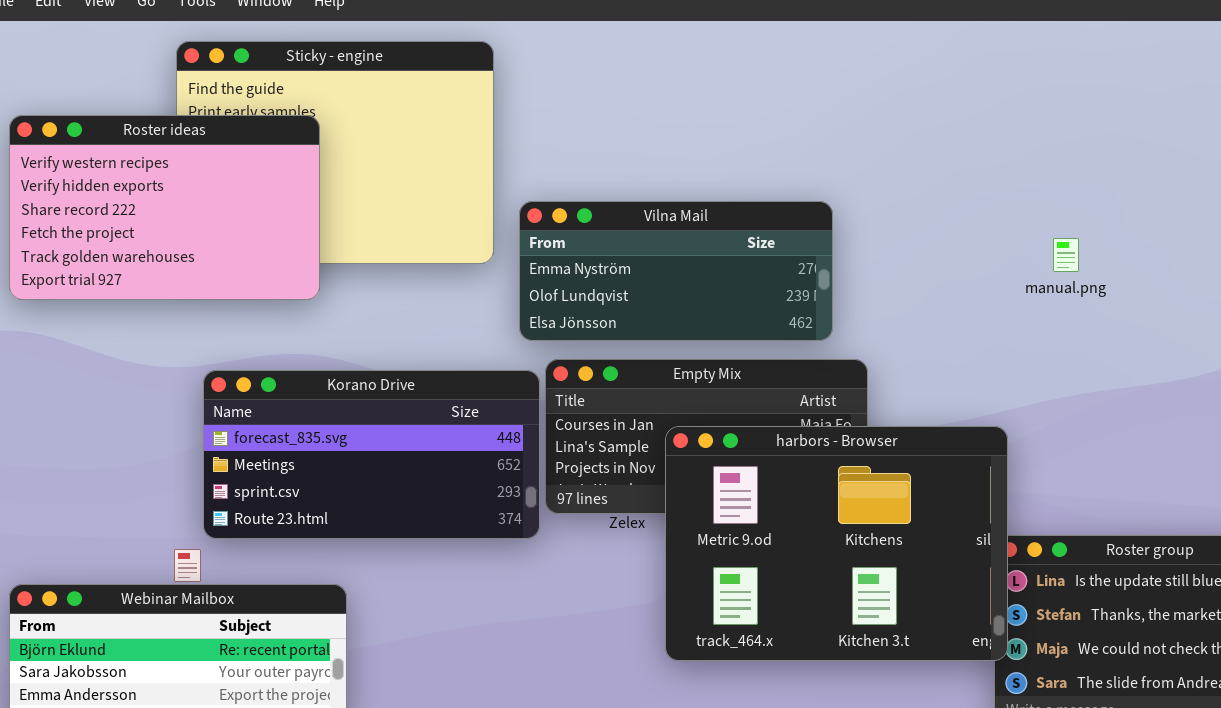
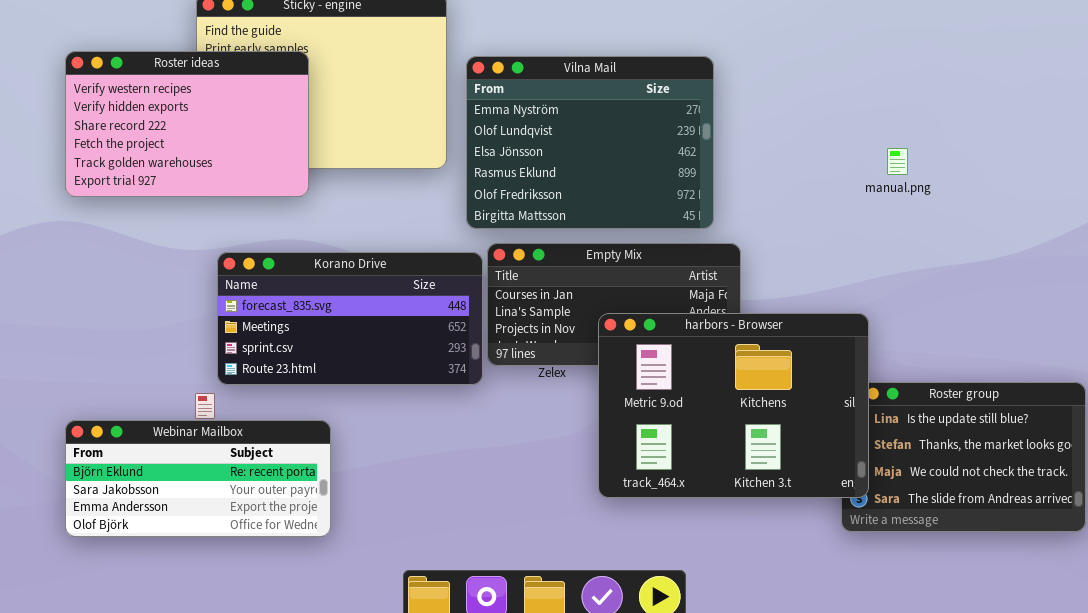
Vilna Mail: [519,201,833,341] -> [466,56,714,229], resized
harbors - Browser: [665,426,1008,661] -> [598,313,869,498], moved

